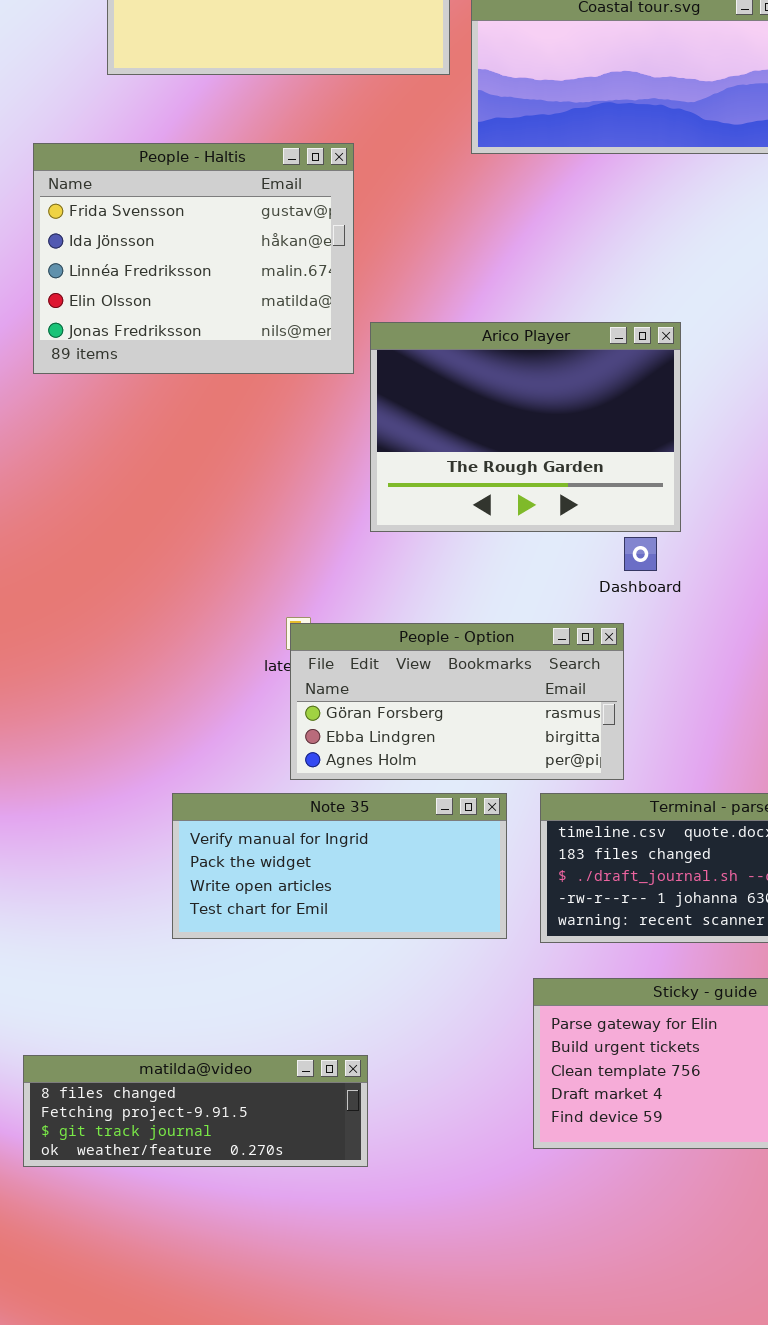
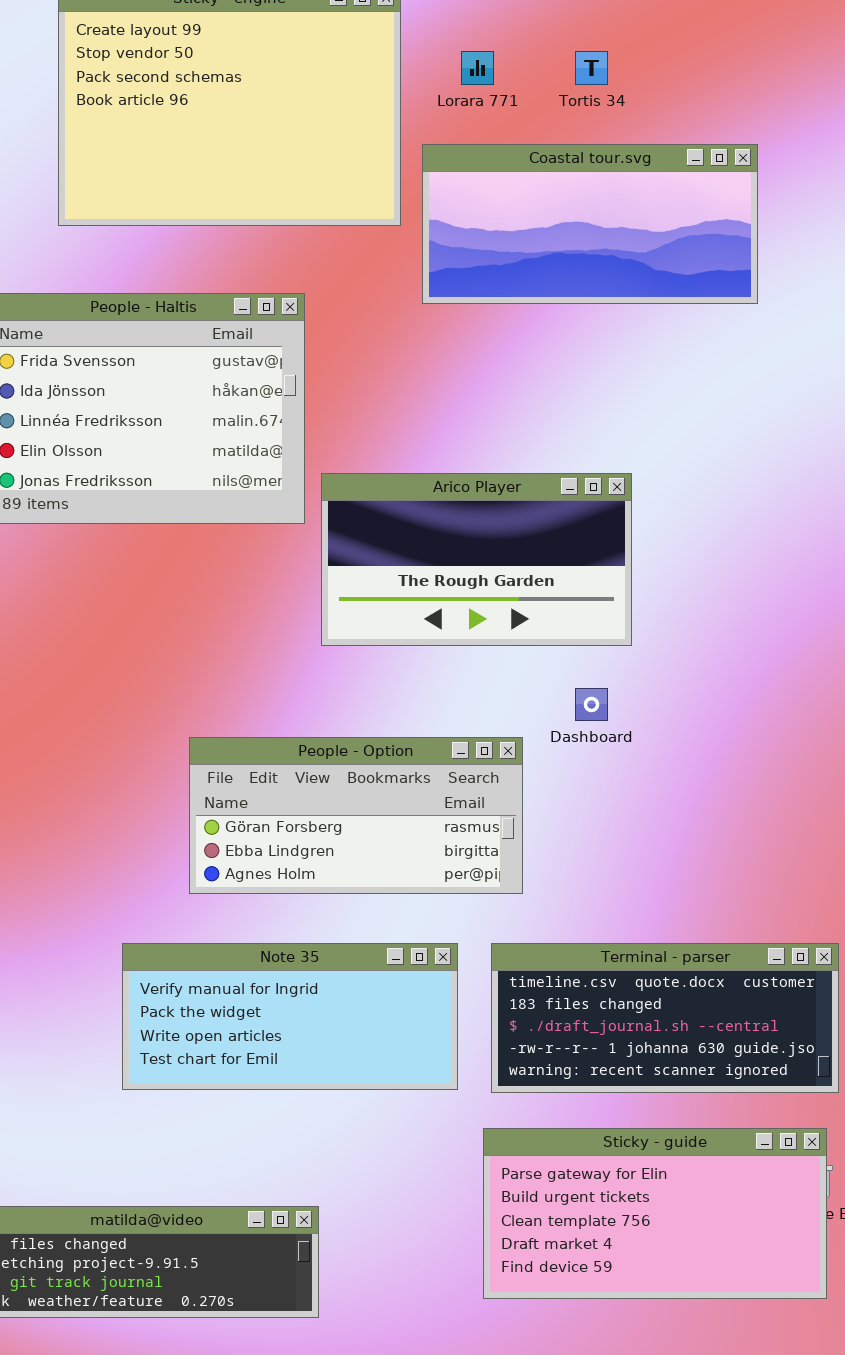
Arico Player: [370,322,681,532] -> [321,473,632,646], resized
People - Option: [290,623,624,780] -> [189,737,523,894], moved

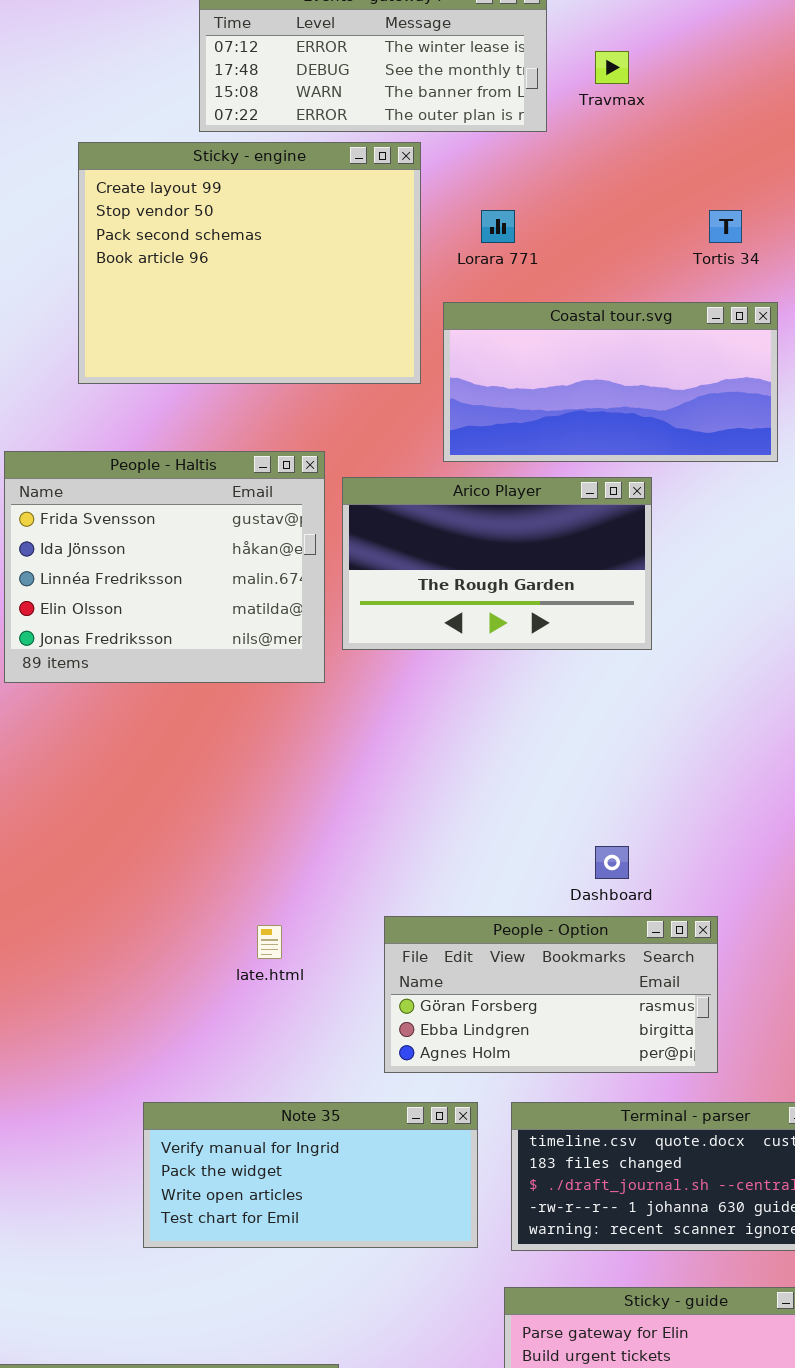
Tortis 34: [575,51,608,85] -> [709,210,742,243], moved
Arico Player: [321,473,632,646] -> [342,477,652,650], moved
People - Option: [189,737,523,894] -> [384,916,718,1073], moved

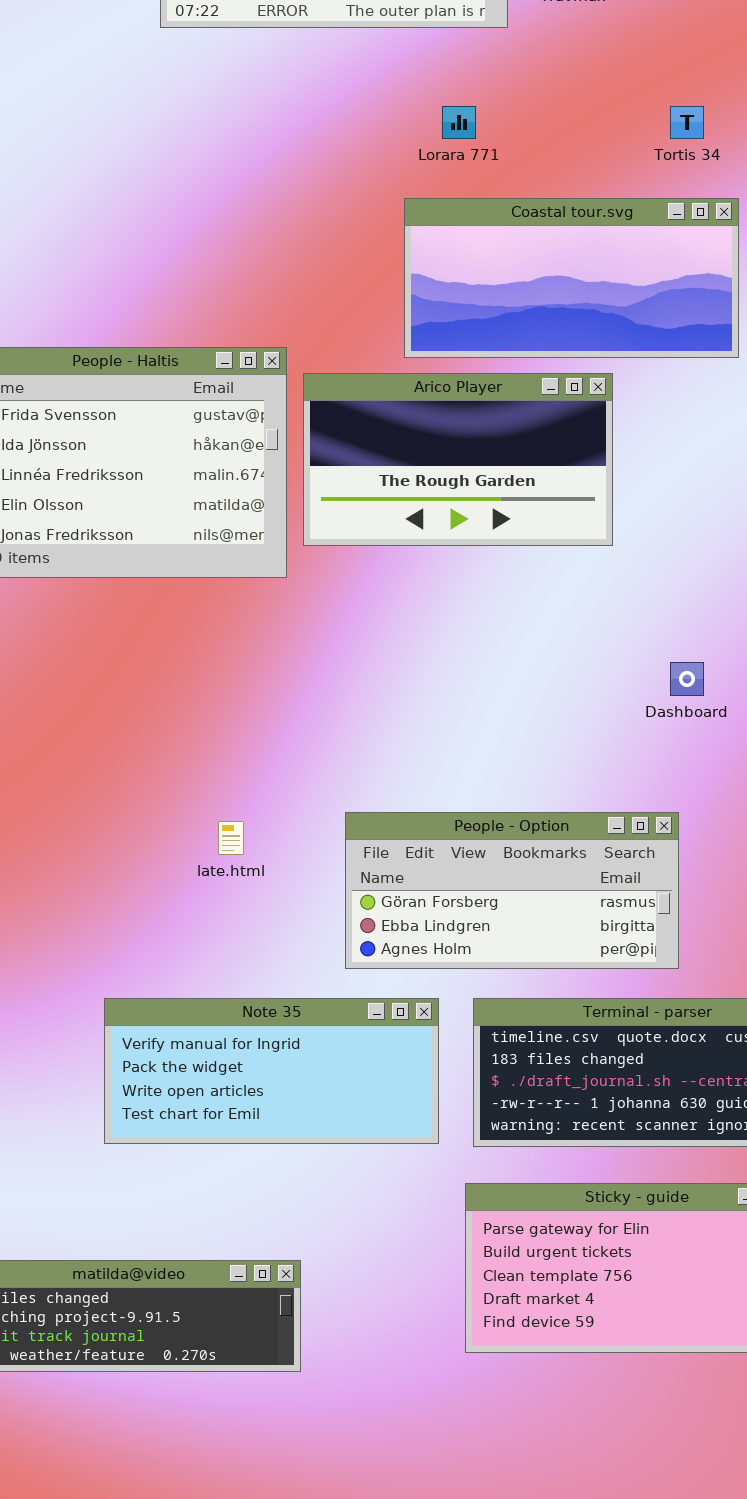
Sticky - engine: [78,142,421,384] -> none, closed
Dashboard: [595,846,629,879] -> [670,662,704,696], moved

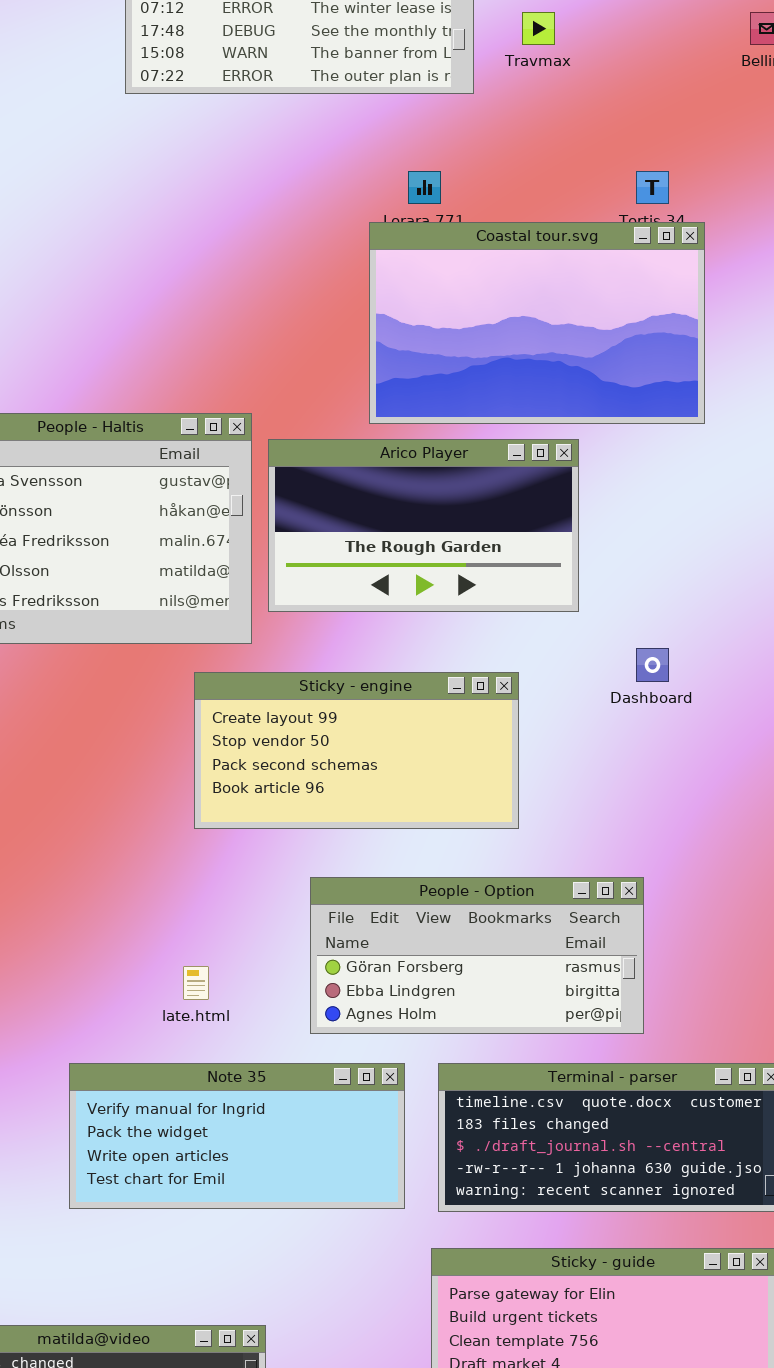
Coastal tour.svg: [404,198,739,358] -> [369,222,705,424], resized
Sticky - engine: none -> [194,672,519,829], opened
Dashboard: [670,662,704,696] -> [636,648,669,682], moved
late.html: [218,821,244,855] -> [183,966,209,1000], moved

